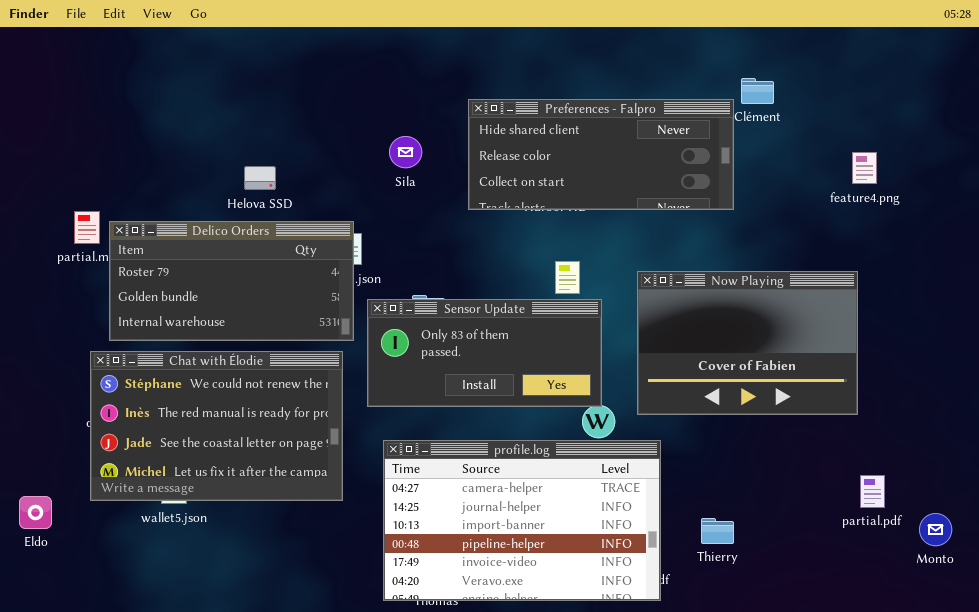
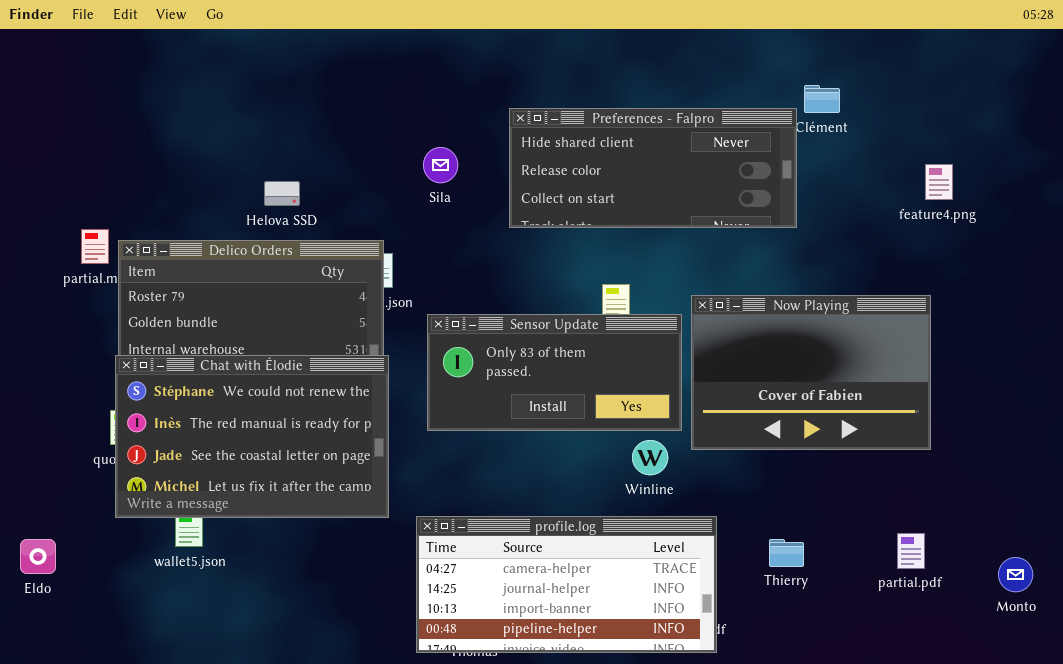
Sensor Update: [367,299,602,407] -> [427,314,682,431], moved
Chat with Élodie: [90,351,343,501] -> [115,355,389,518], moved
profile.log: [383,440,661,601] -> [416,516,717,653], resized
partial.pdf: [860,475,885,508] -> [897,533,925,569], moved
Thierry: [701,518,734,544] -> [769,539,804,567], moved

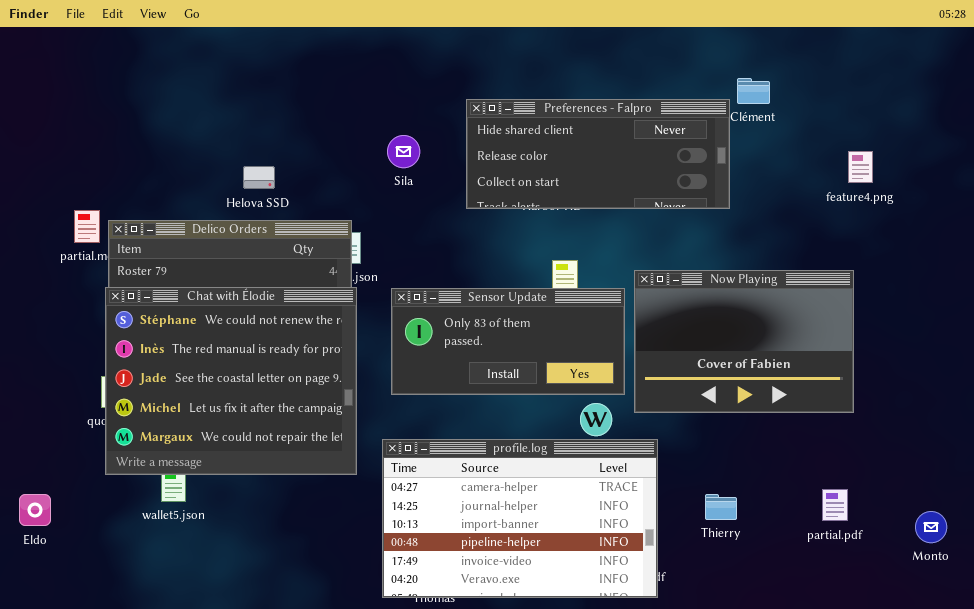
Chat with Élodie: [115,355,389,518] -> [105,287,357,475], resized
profile.log: [416,516,717,653] -> [382,439,658,598], resized

